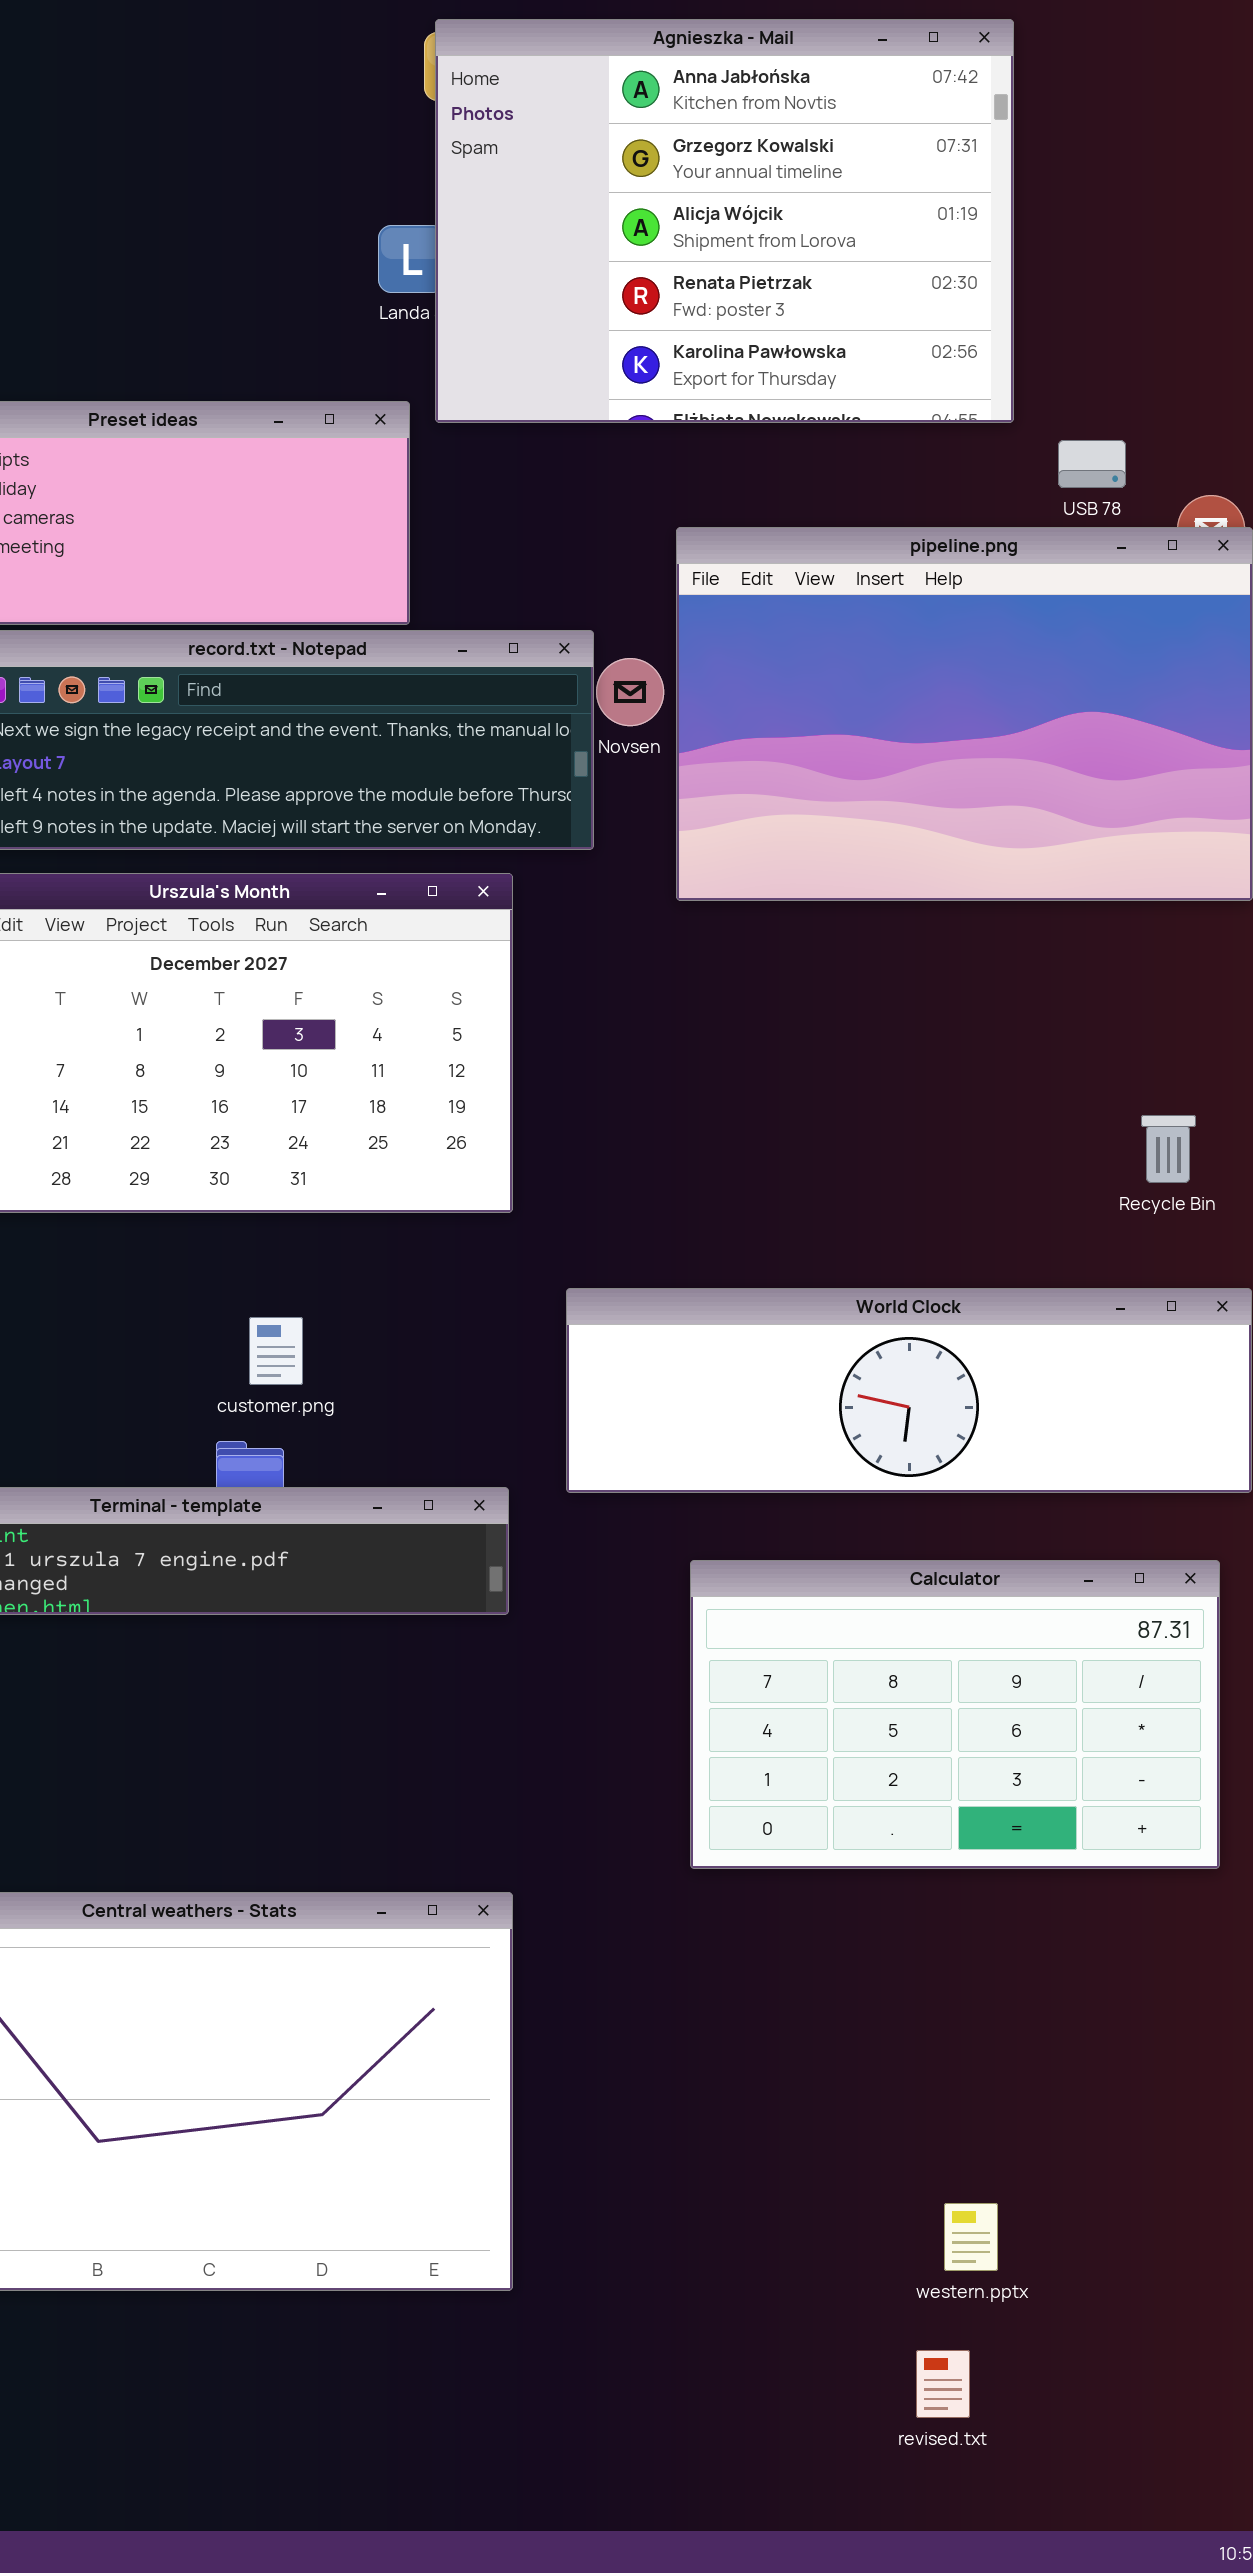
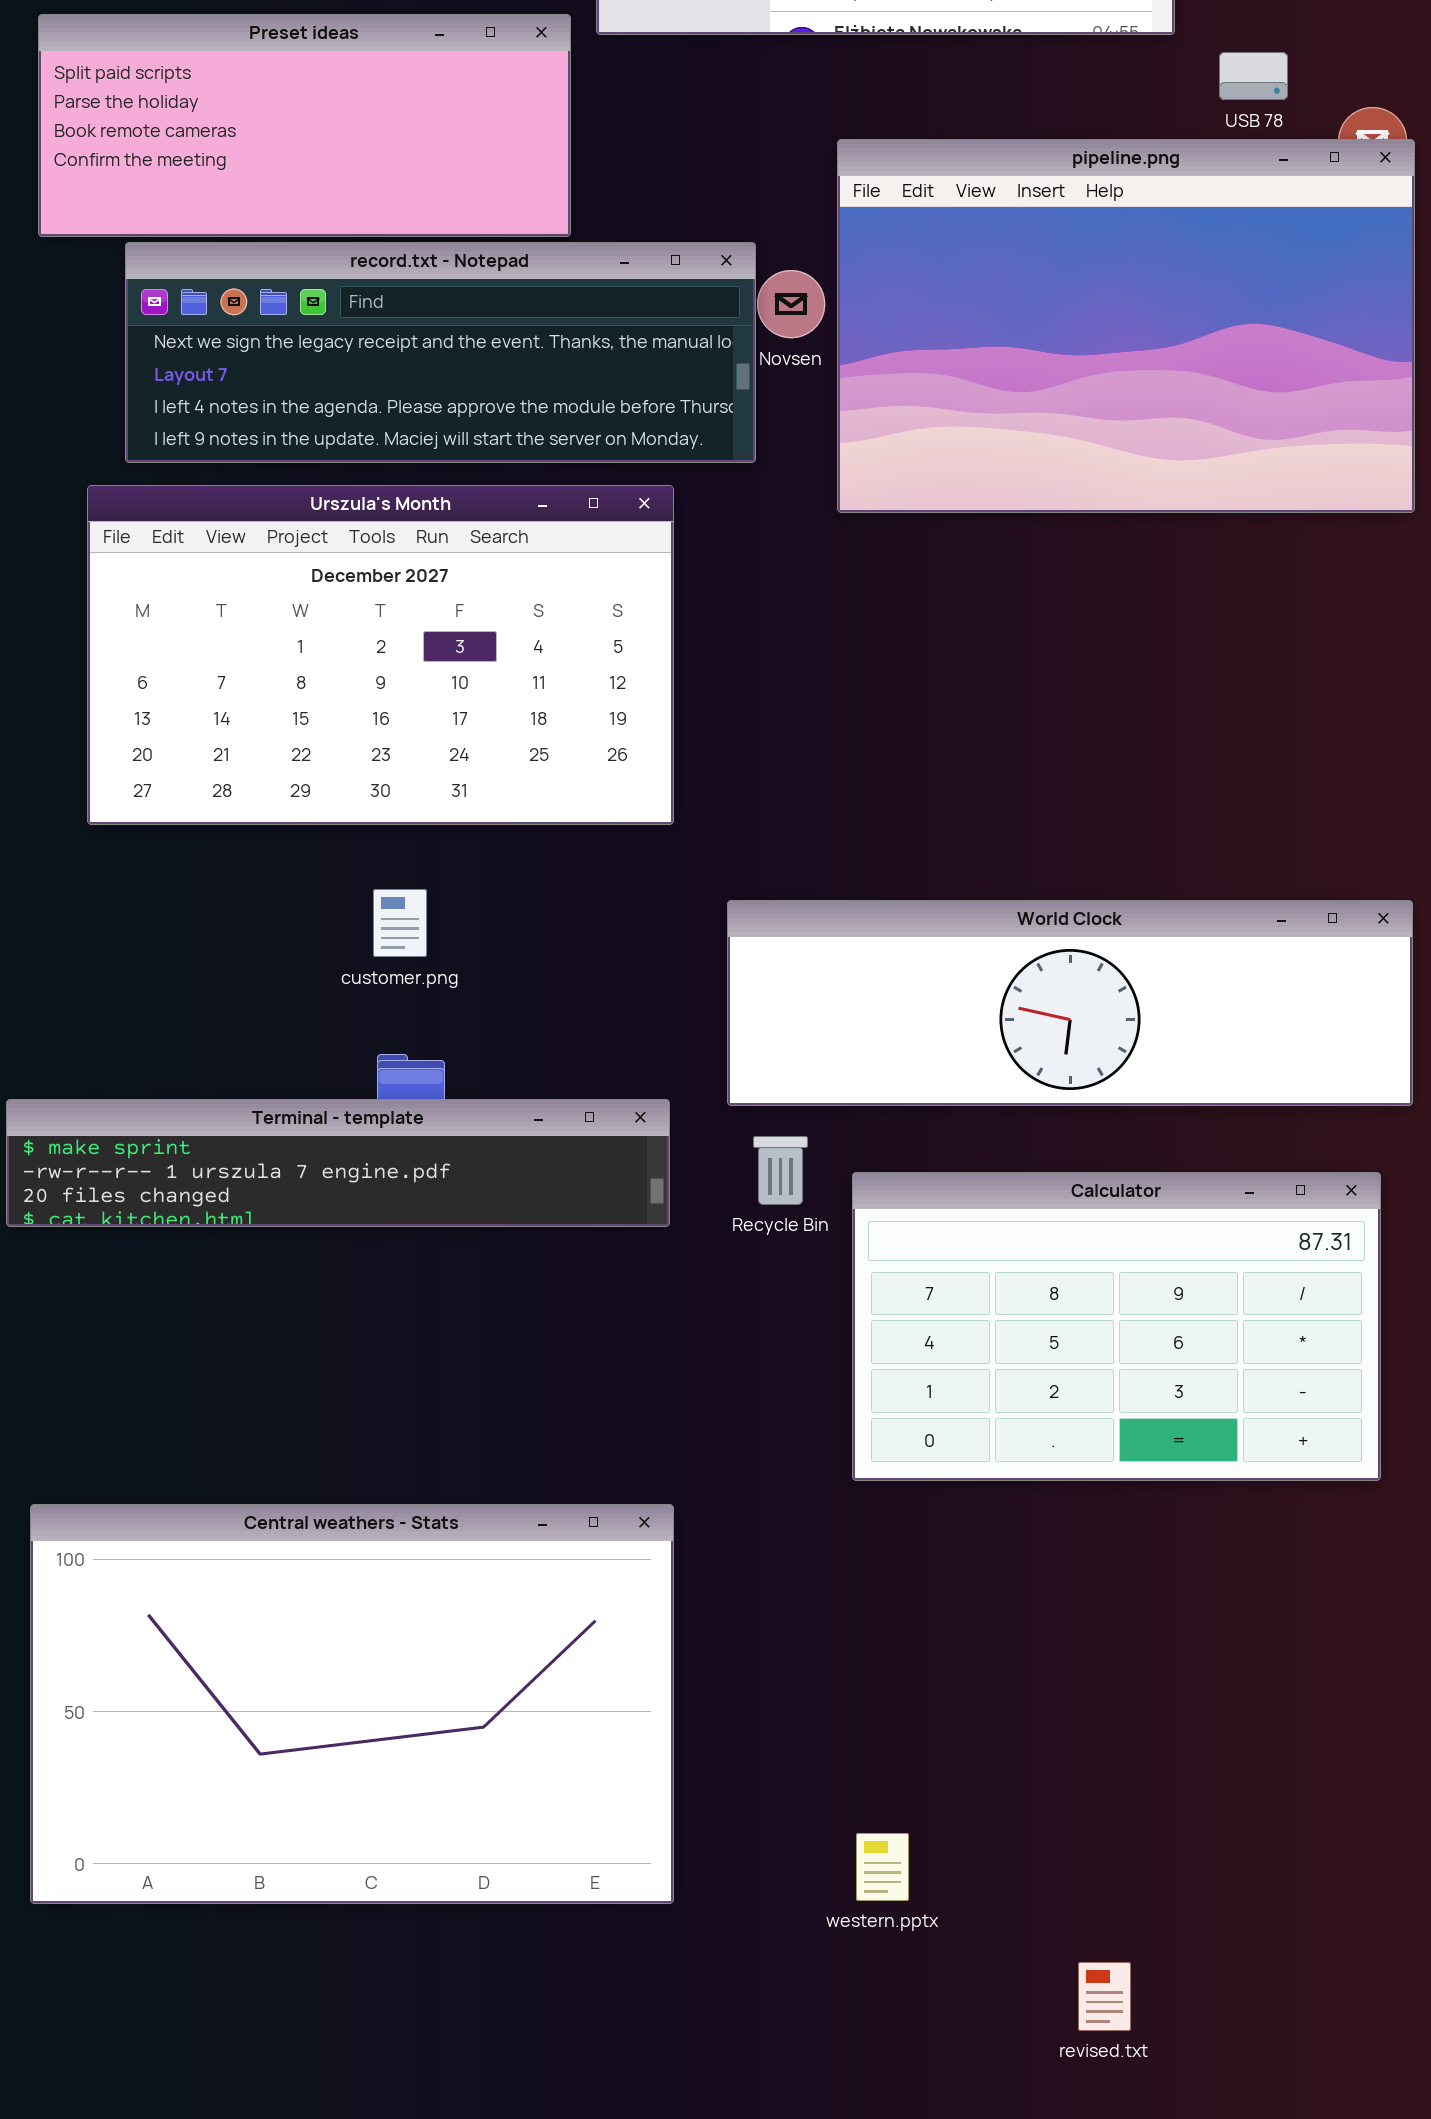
Recycle Bin: [1141,1115,1196,1183] -> [753,1136,808,1205], moved
customer.png: [249,1317,303,1385] -> [373,889,427,957], moved
western.pptx: [944,2203,998,2271] -> [856,1833,909,1901], moved

